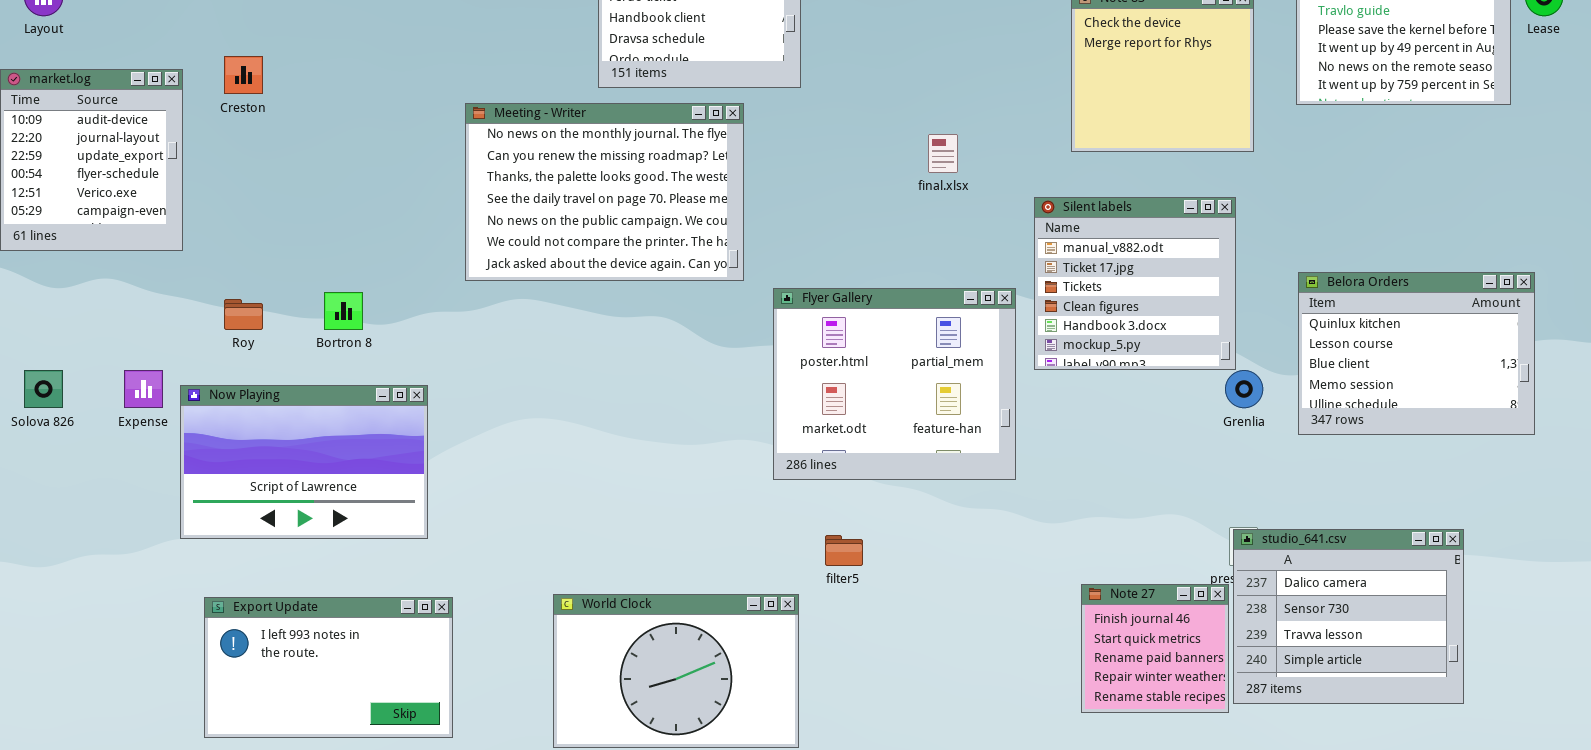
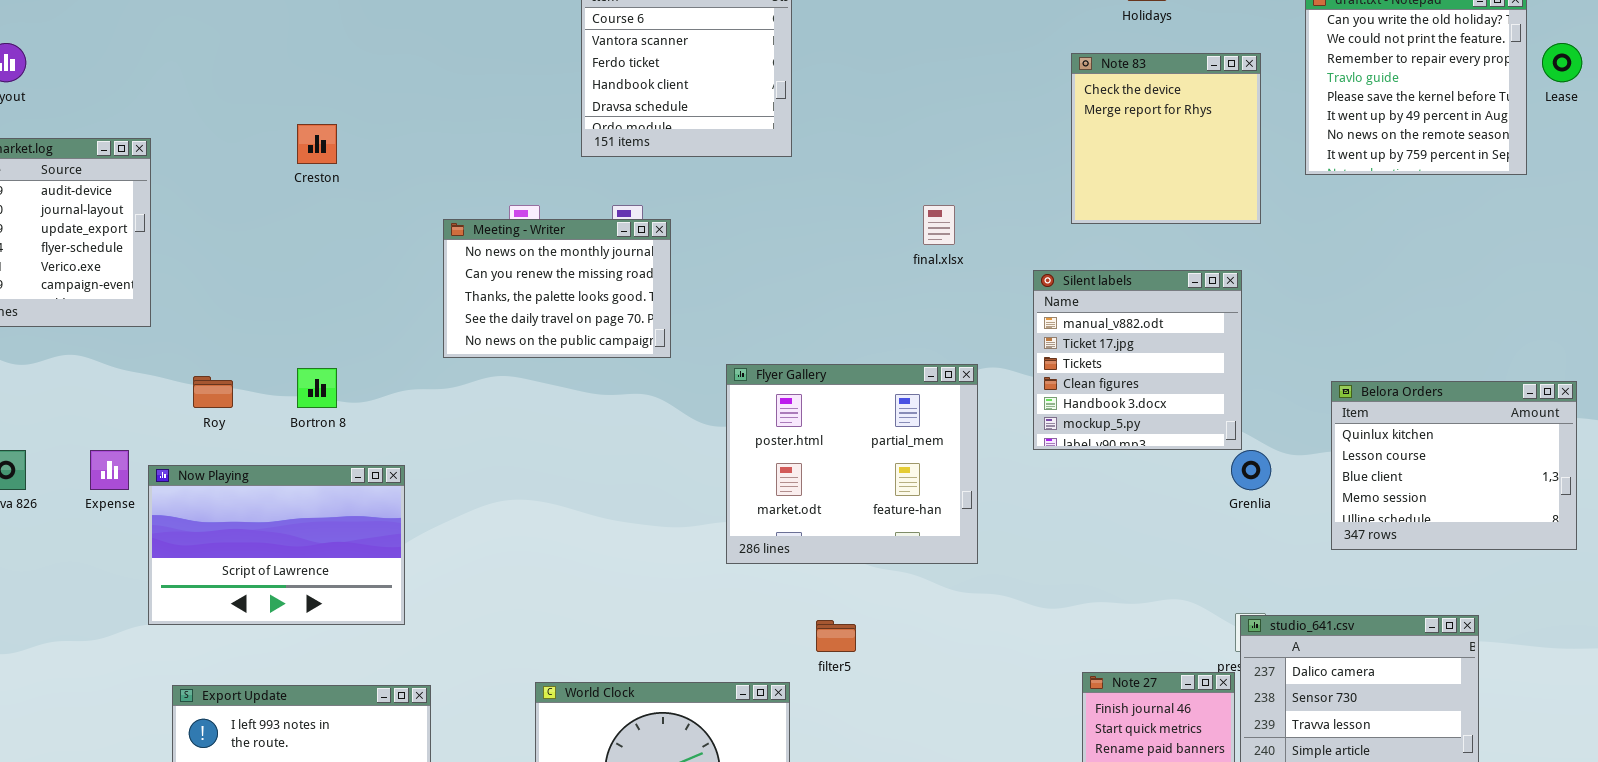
Creston: [224,56,263,94] -> [297,124,337,164], moved
Meeting - Writer: [465,103,744,281] -> [443,219,671,358], resized
Belora Orders: [1298,272,1535,435] -> [1331,381,1577,550], moved
Flyer Gallery: [773,288,1016,480] -> [726,364,978,564], moved

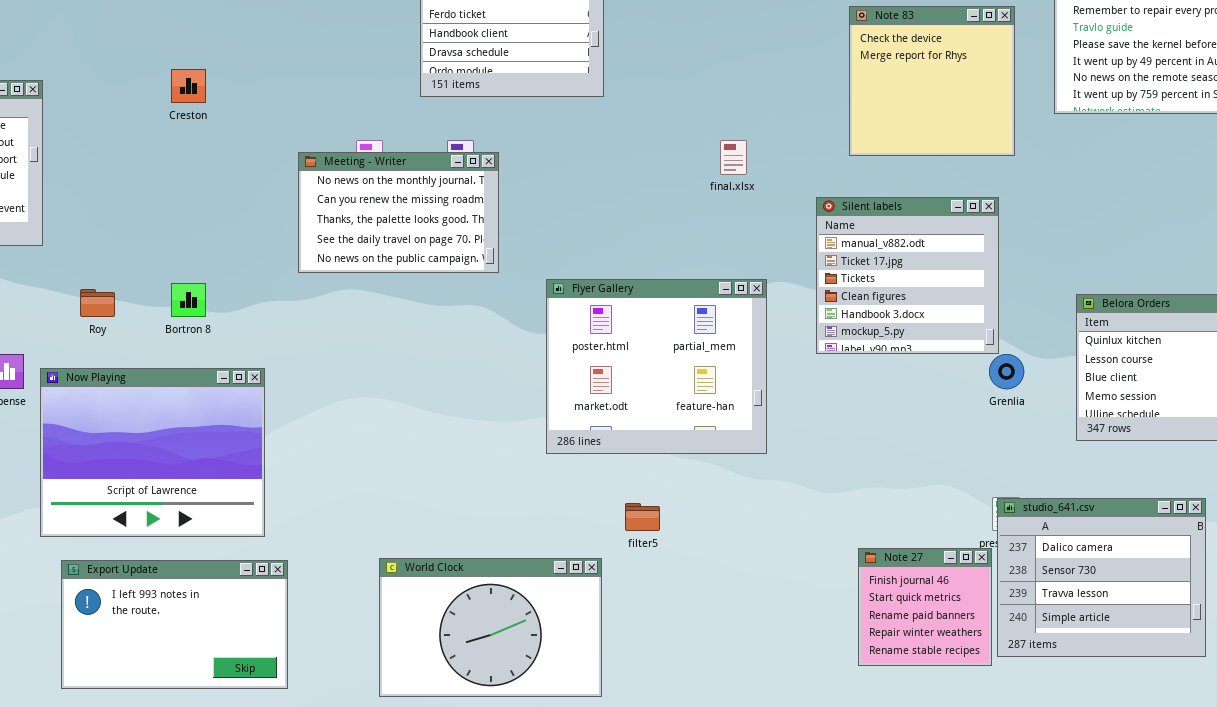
Now Playing: [148,465,405,625] -> [40,368,265,537], resized

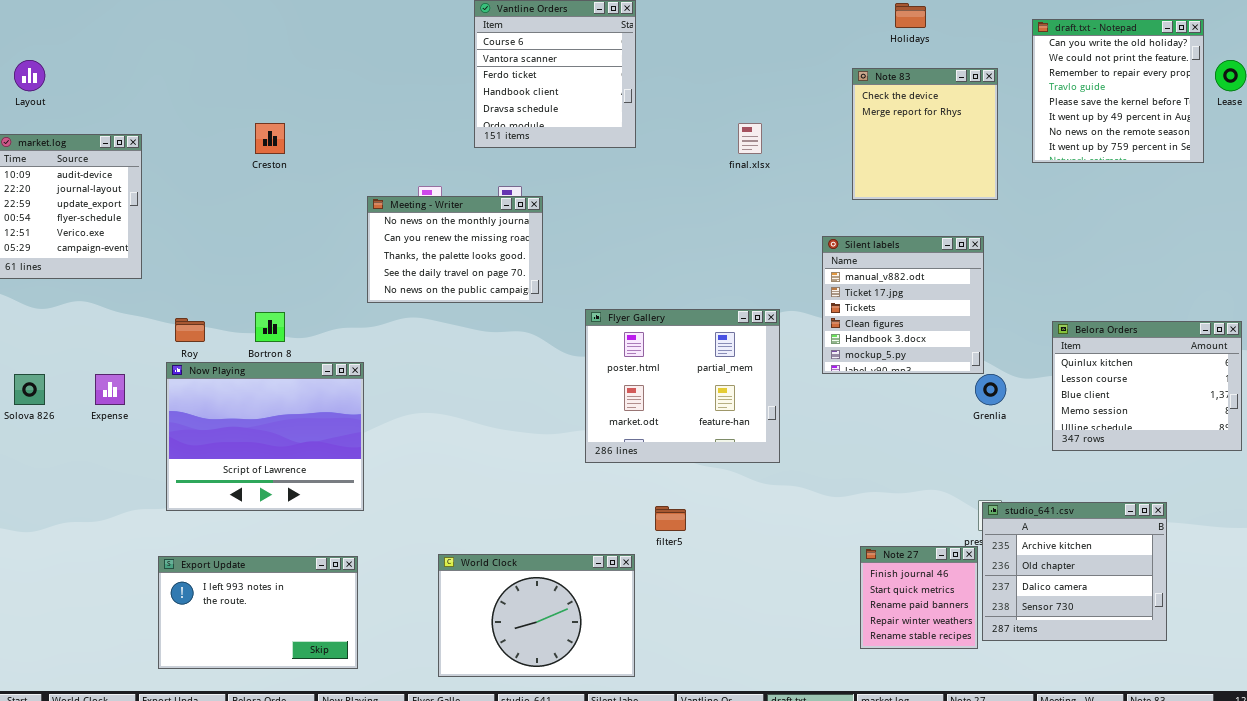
final.xlsx: [720,140,747,175] -> [738,123,762,154], moved
Now Playing: [40,368,265,537] -> [166,362,364,511], moved
studio_641.csv: [997,498,1206,657] -> [982,502,1167,641], scrolled up 2 rows

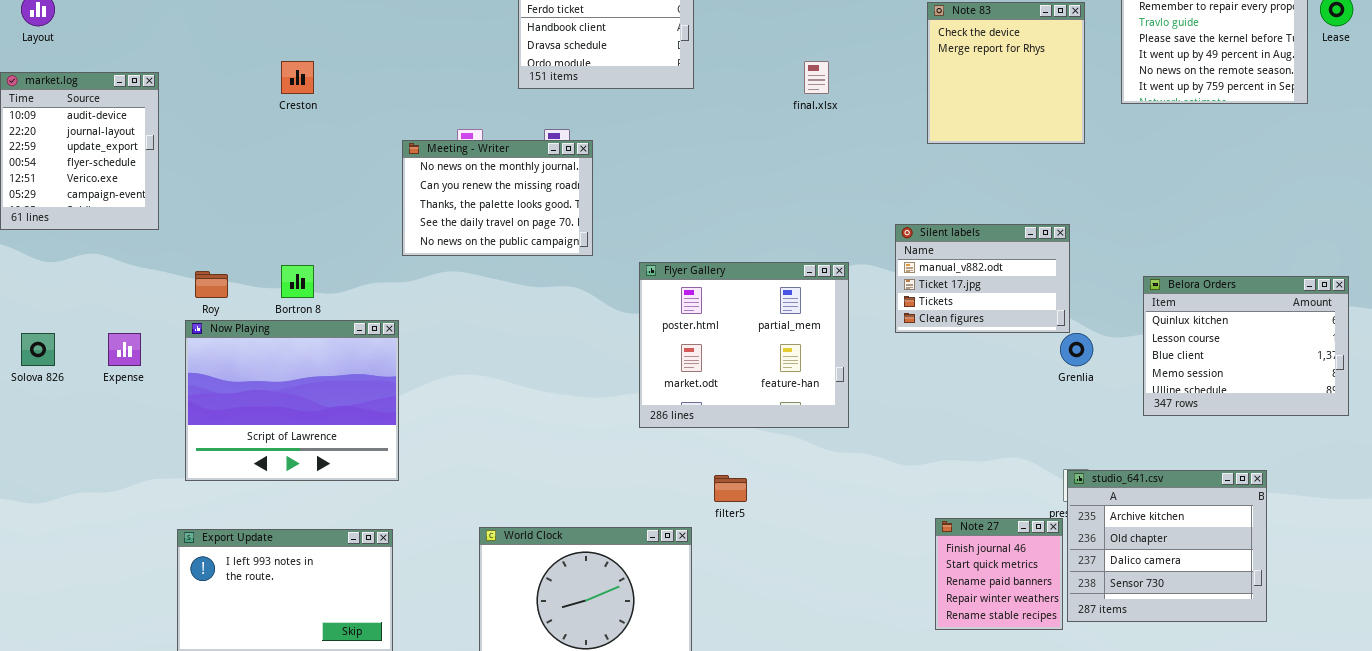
Silent labels: [822,236,984,374] -> [895,224,1070,333], resized

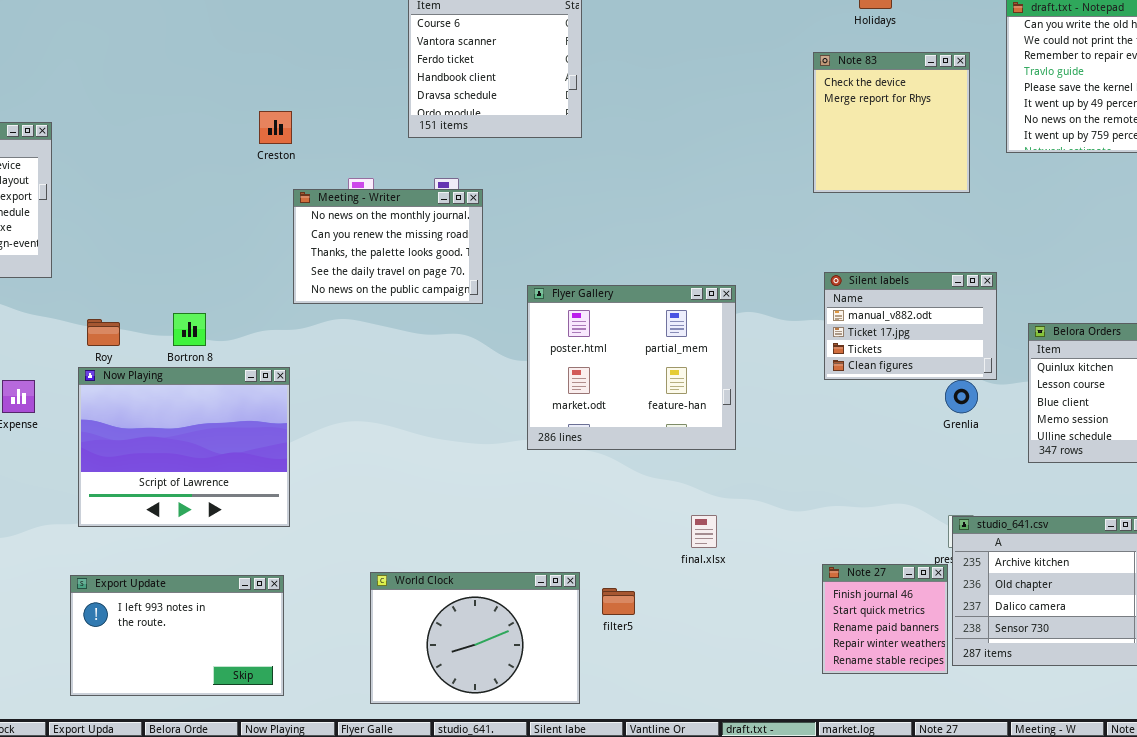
Creston: [281,61,314,94] -> [259,111,292,144], moved
final.xlsx: [804,61,829,94] -> [691,515,717,548], moved
Silent labels: [895,224,1070,333] -> [824,272,997,380], moved
Flyer Gallery: [639,262,849,428] -> [527,285,736,450], moved
filter5: [714,475,747,502] -> [602,588,635,615], moved

